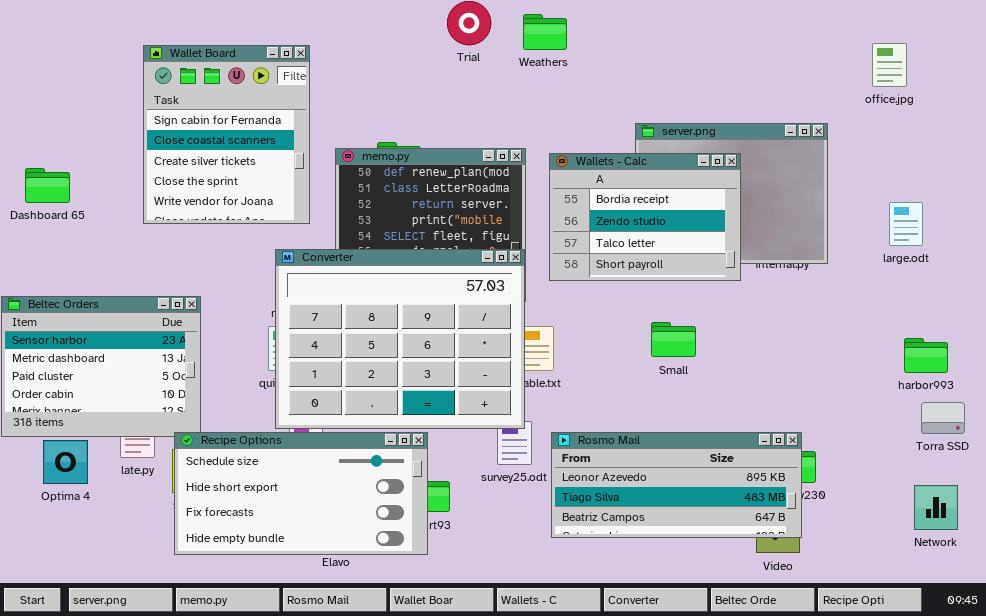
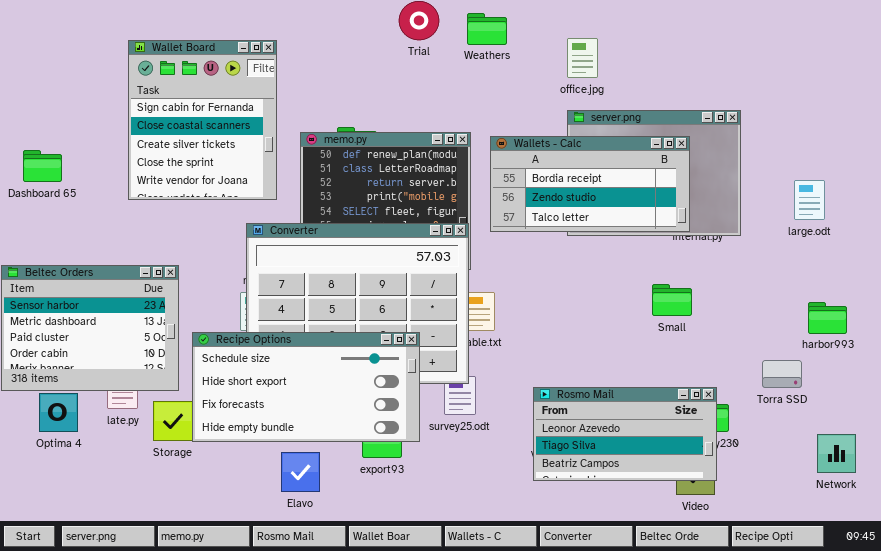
office.jpg: [872,43,907,87] -> [567,38,598,78], moved
Wallets - Calc: [549,153,741,281] -> [490,136,690,232], resized
Small: [651,322,696,357] -> [652,284,692,316], moved
Torra SSD: [921,402,965,434] -> [762,360,802,388], moved
Recipe Options: [174,432,428,555] -> [192,332,420,442], moved
Rosmo Mail: [551,432,802,538] -> [533,387,717,481], resized

